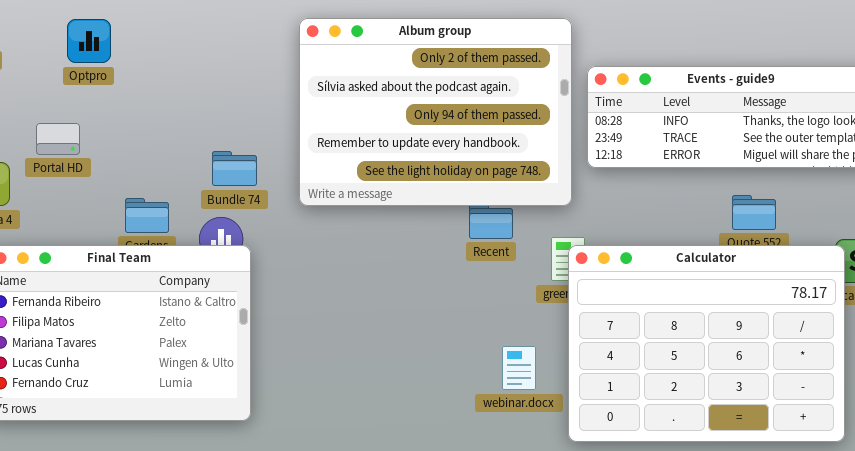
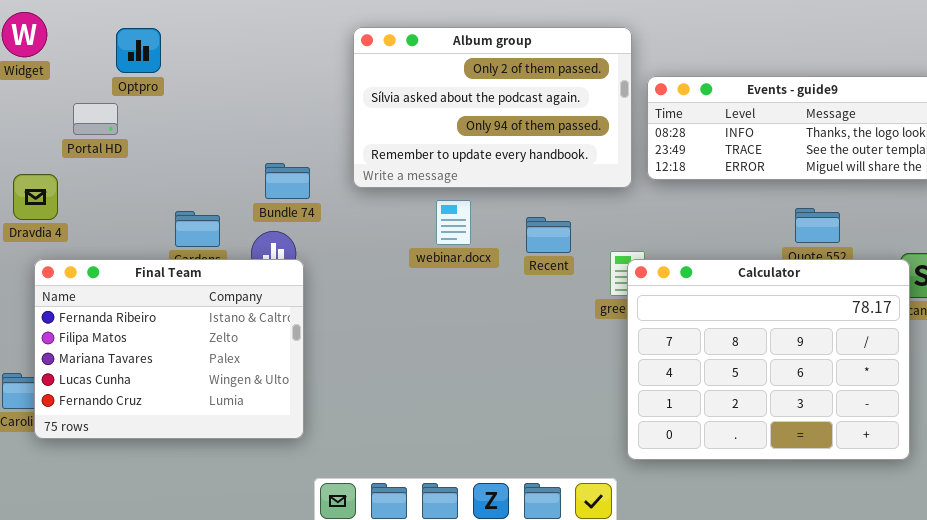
Album group: [299,18,572,206] -> [353,27,632,188], resized
Portal HD: [36,123,80,155] -> [73,103,118,135], moved
webinar.docx: [502,346,536,390] -> [436,200,471,245], moved

